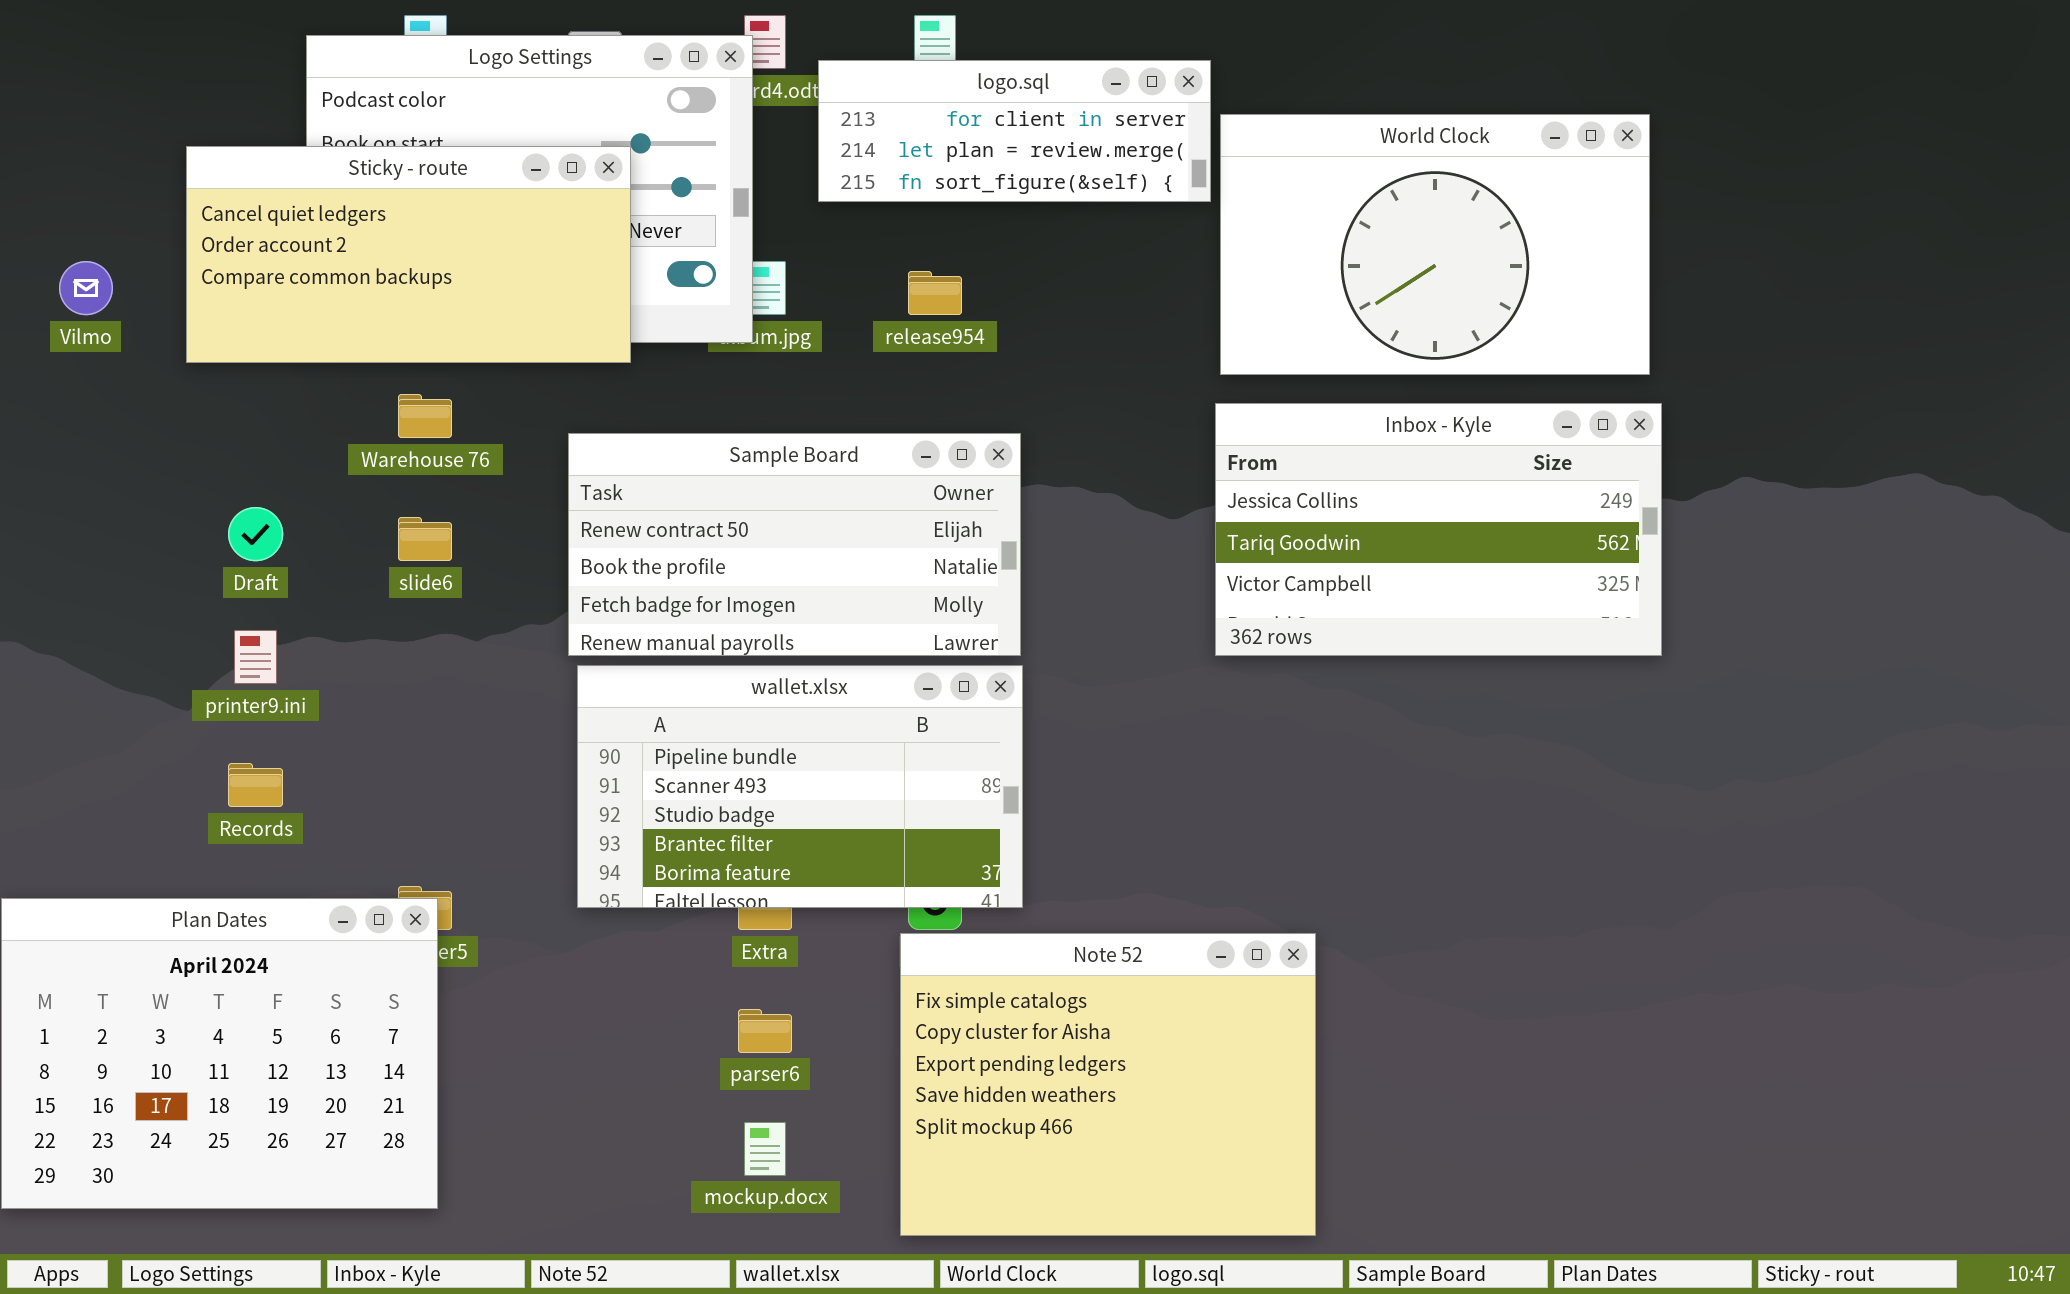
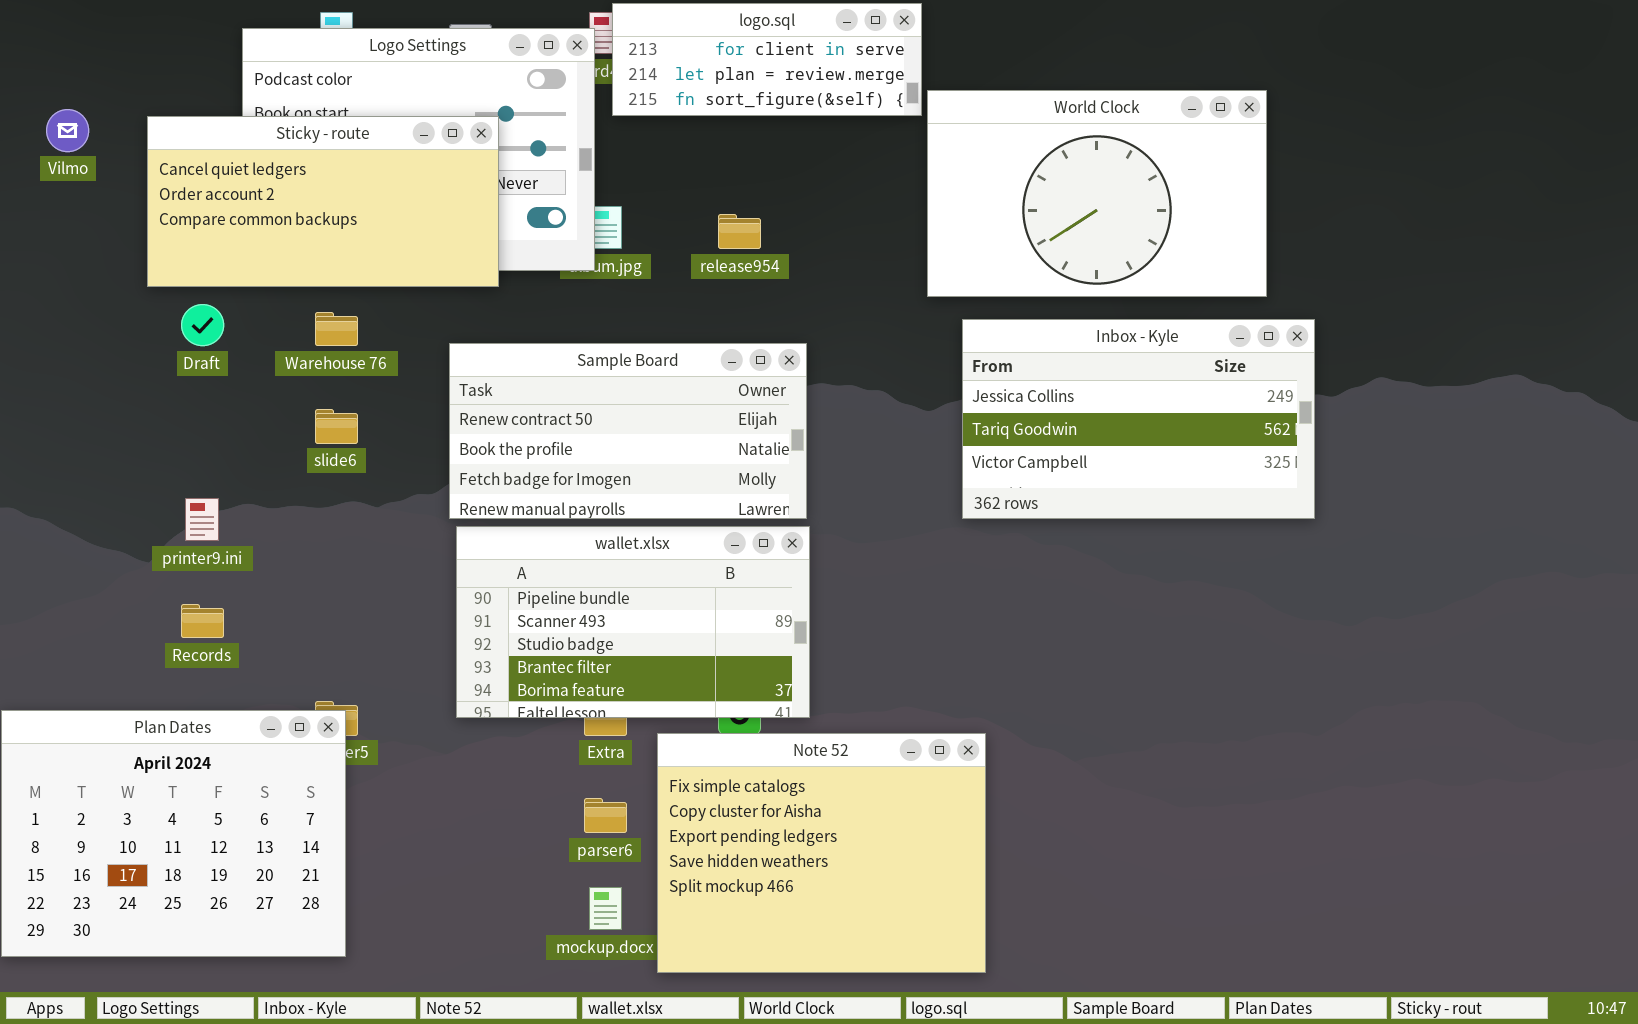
logo.sql: [818,60,1211,202] -> [612,3,922,116], moved
World Clock: [1220,114,1650,375] -> [927,90,1267,297], moved
Vilmo: [59,261,113,315] -> [46,109,89,152], moved
Draft: [228,507,283,561] -> [181,304,224,346], moved
Note 52: [900,933,1316,1236] -> [657,733,986,973], moved

